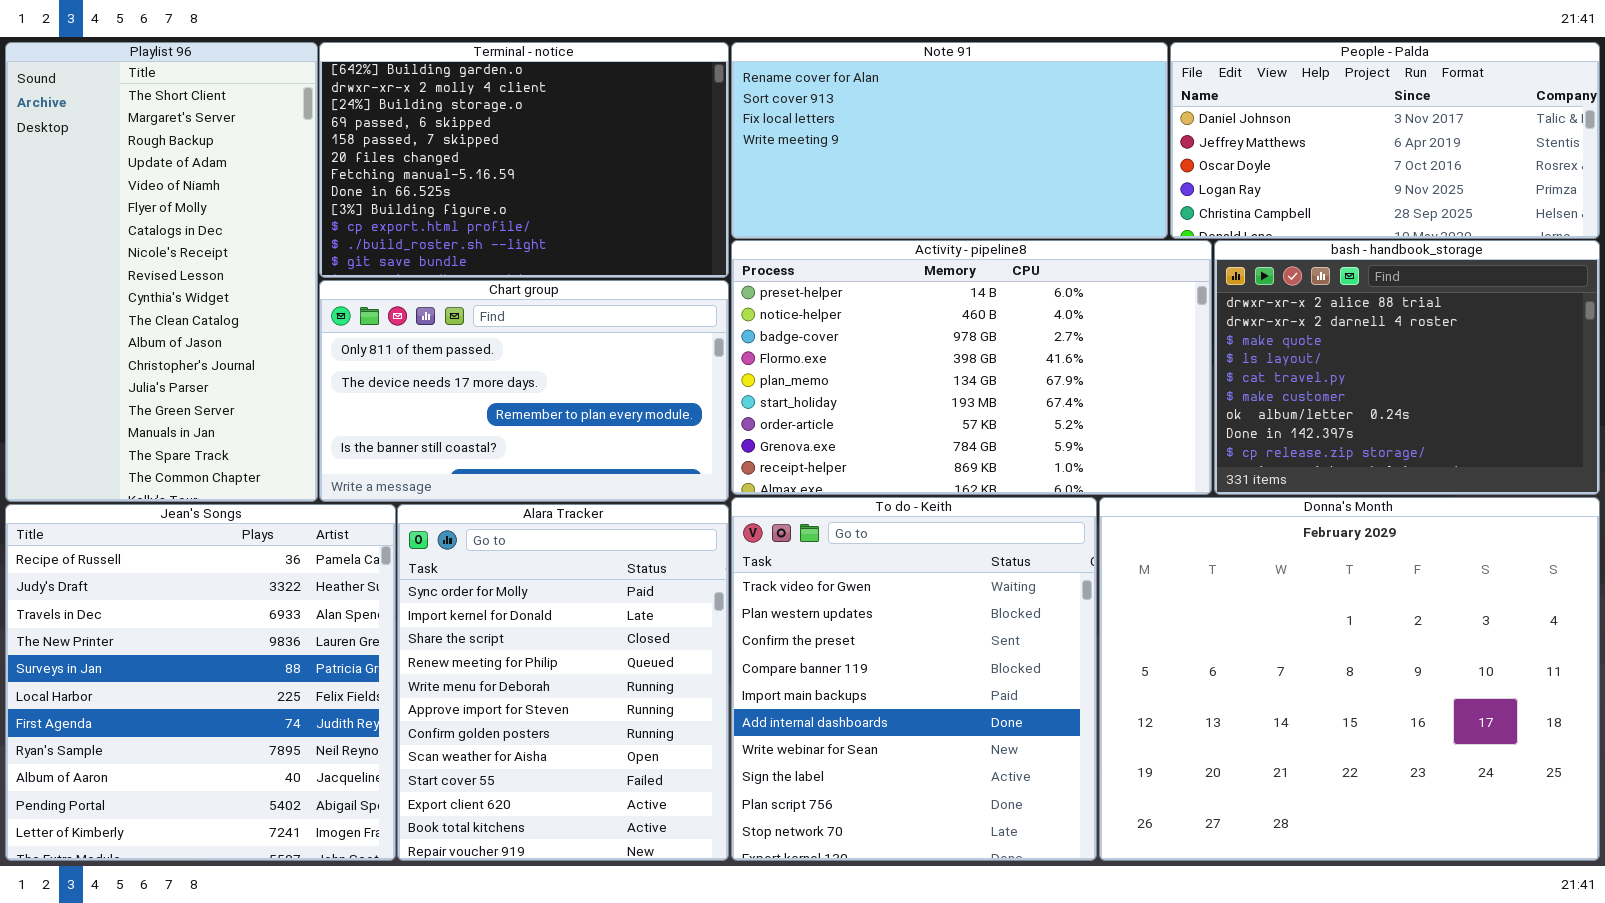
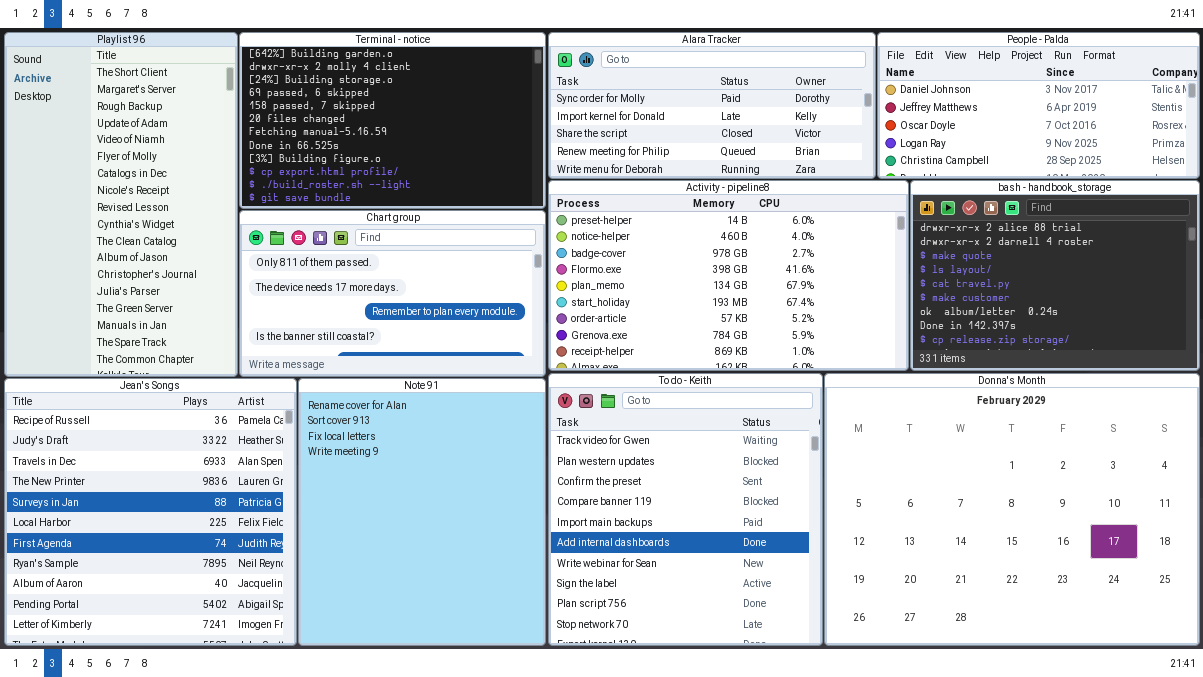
Note 91: [731,42,1168,239] -> [298,378,546,646], moved, resized
Alara Tracker: [397,504,729,861] -> [548,32,876,179], moved, resized

